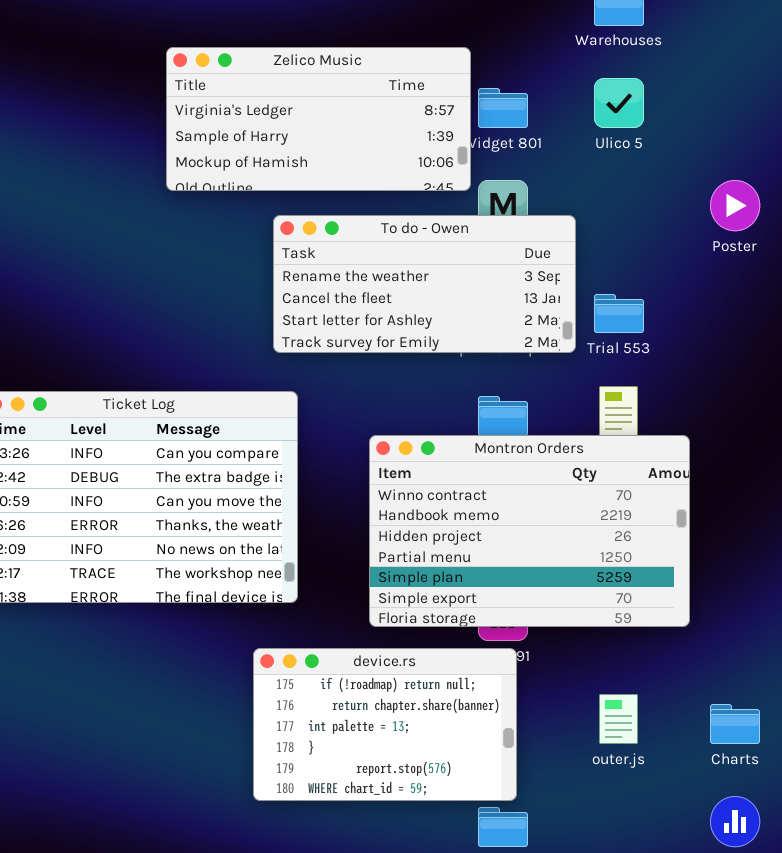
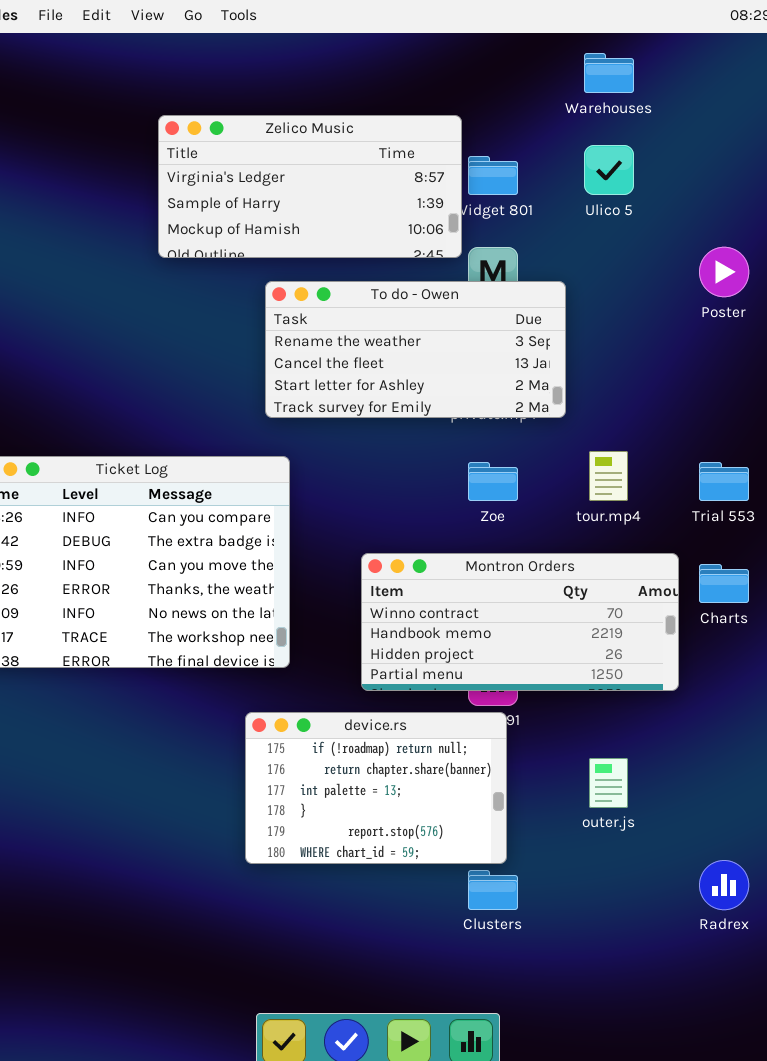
Trial 553: [594,294,644,333] -> [699,462,749,501], moved
Montron Orders: [369,435,690,627] -> [361,553,679,691], resized
Charts: [710,704,760,744] -> [699,564,749,603], moved

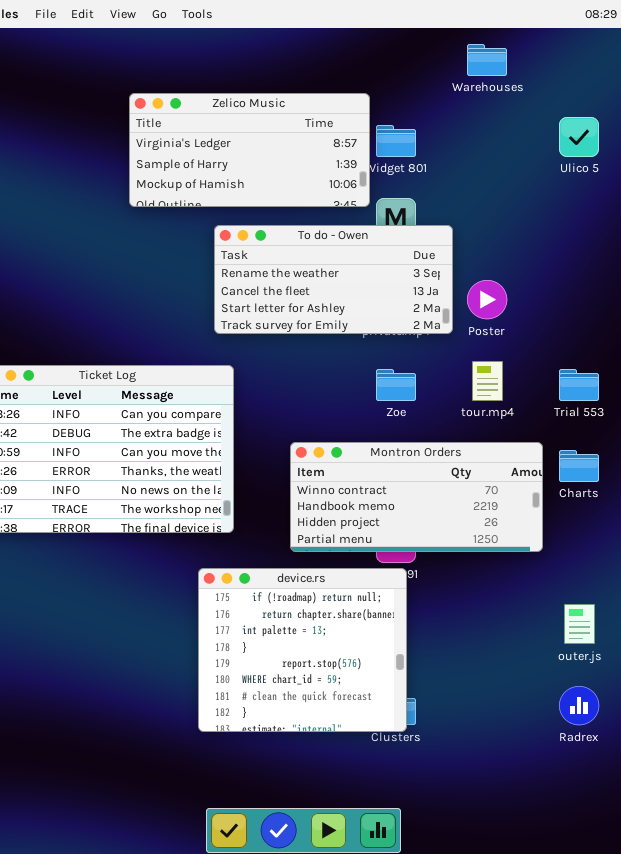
Ulico 5: [584,145,634,195] -> [559,117,599,157], moved
Poster: [699,247,749,297] -> [467,280,507,319], moved
device.rs: [245,712,507,864] -> [198,568,407,732], resized
outer.js: [589,758,628,808] -> [564,604,595,644], moved

